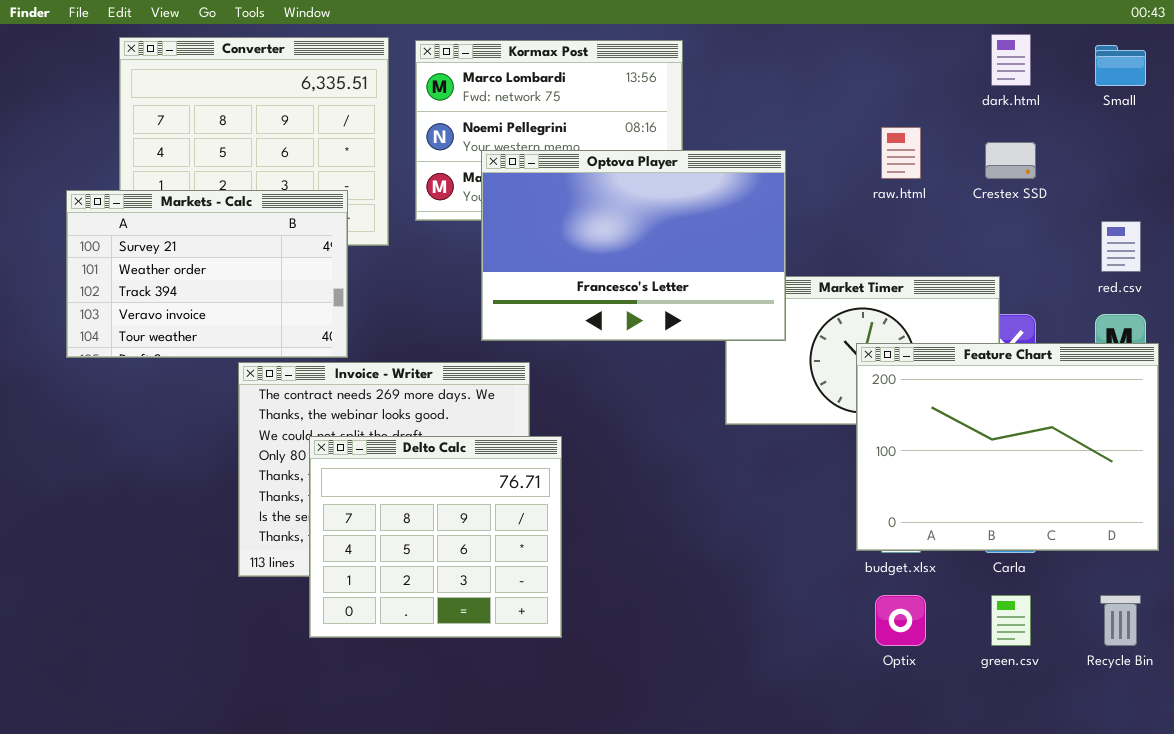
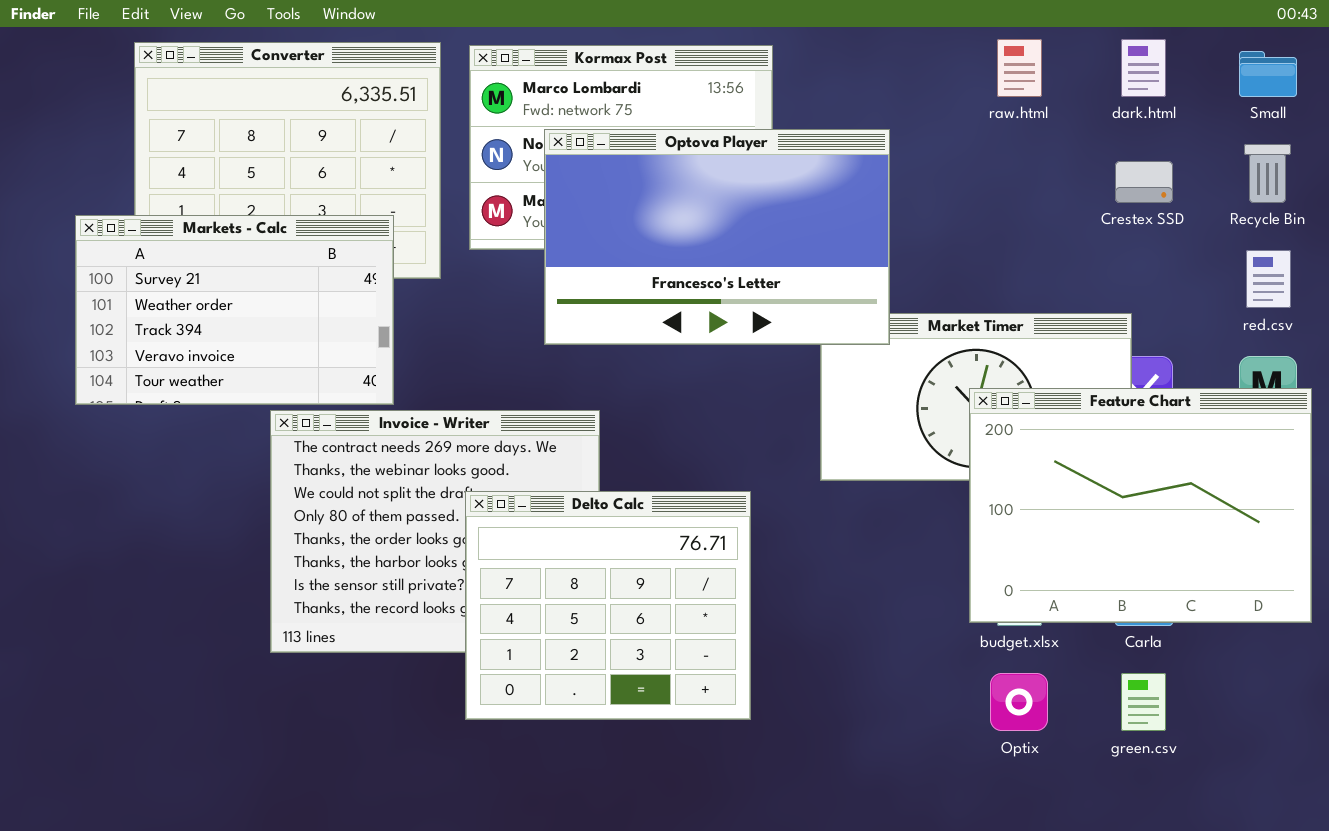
raw.html: [881,127,921,179] -> [997,39,1042,97], moved
Optova Player: [481,150,786,341] -> [544,129,890,345], moved
Delto Calc: [309,436,562,638] -> [465,491,751,720], moved
Recycle Bin: [1100,595,1141,646] -> [1244,144,1291,203], moved

